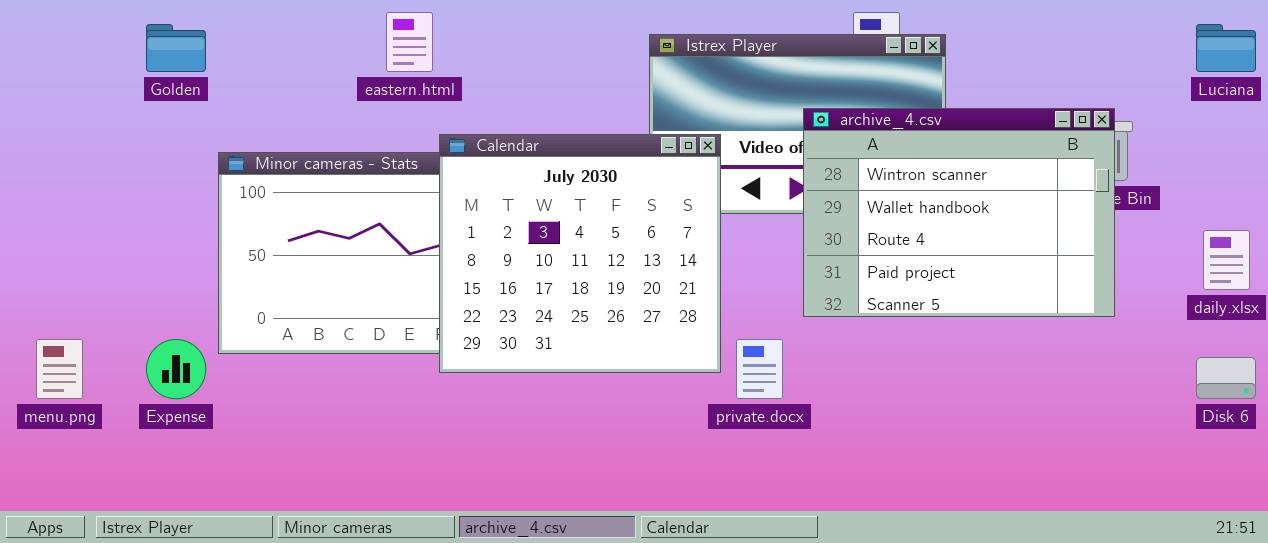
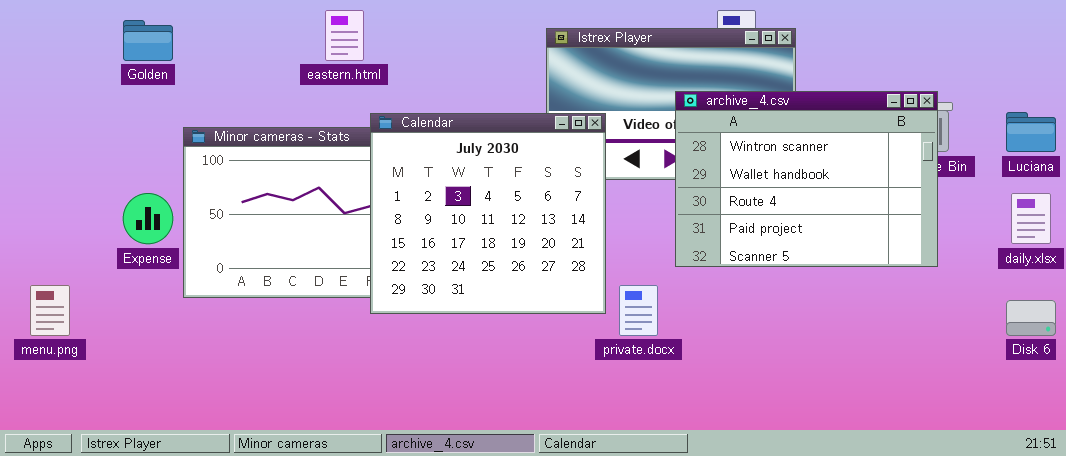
Luciana: [1196,24,1256,72] -> [1006,112,1056,152], moved
Expense: [146,339,206,399] -> [123,193,173,244], moved

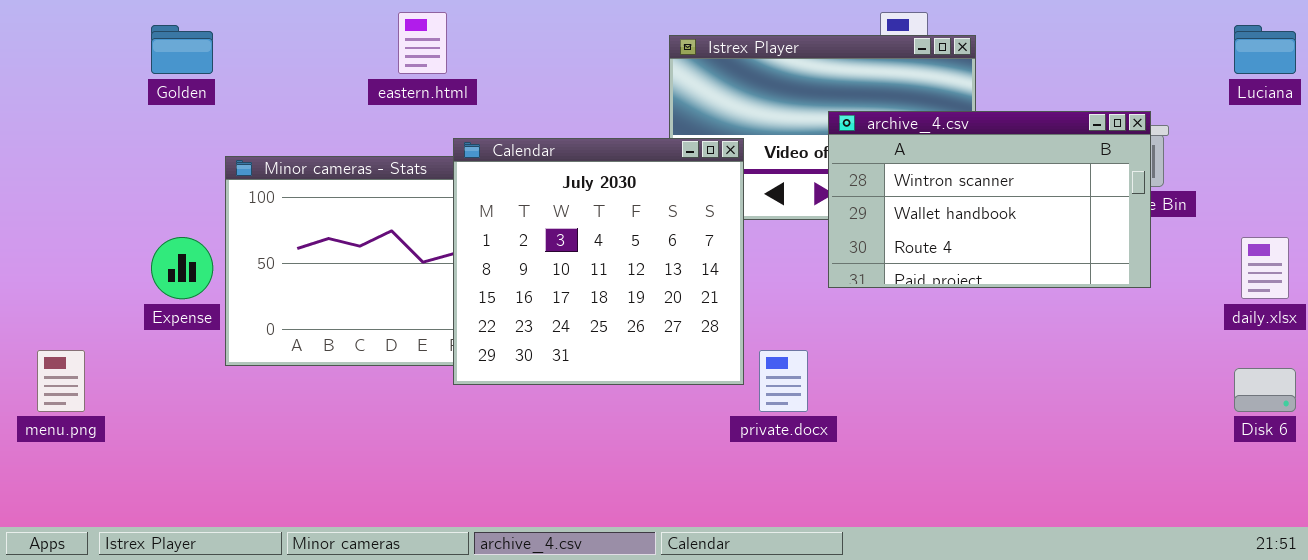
archive_4.csv: [675,91,938,267] -> [828,111,1151,288], resized
Luciana: [1006,112,1056,152] -> [1234,25,1296,74], moved

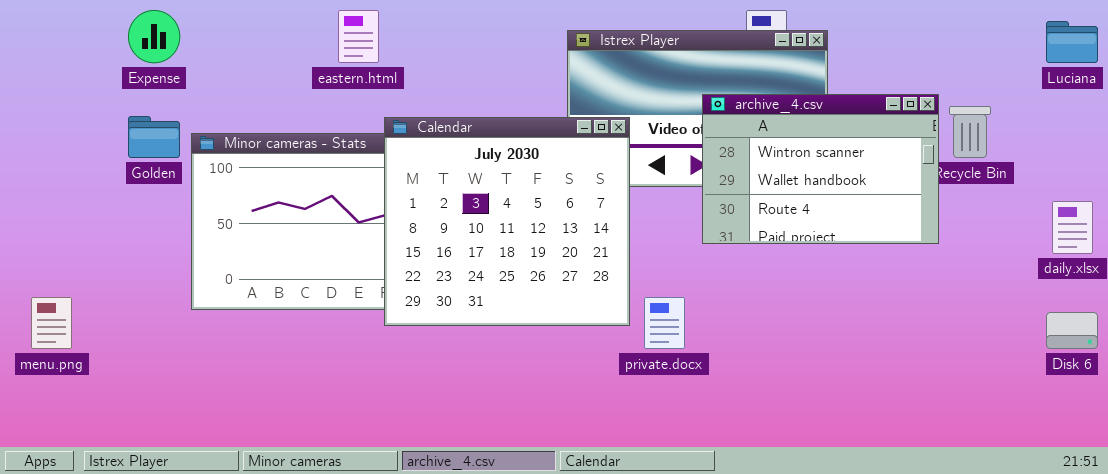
Golden: [151,25,213,74] -> [128,116,180,158], moved
archive_4.csv: [828,111,1151,288] -> [702,94,939,244], resized
Expense: [151,237,213,299] -> [128,10,180,63], moved

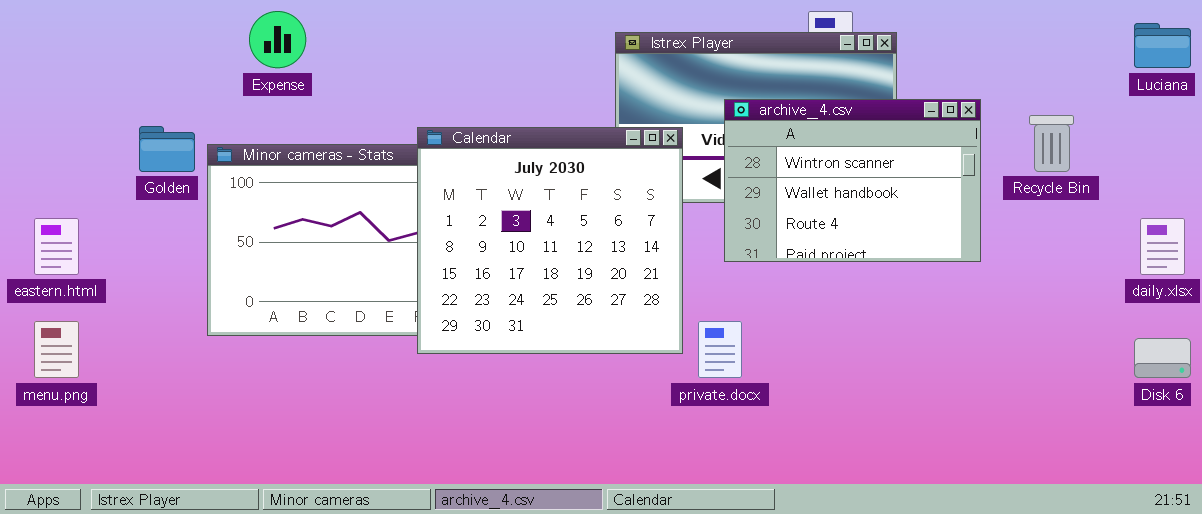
Expense: [128,10,180,63] -> [249,11,306,68], moved
eastern.html: [338,10,379,63] -> [34,218,79,275], moved
archive_4.csv: [702,94,939,244] -> [724,99,981,262], moved

